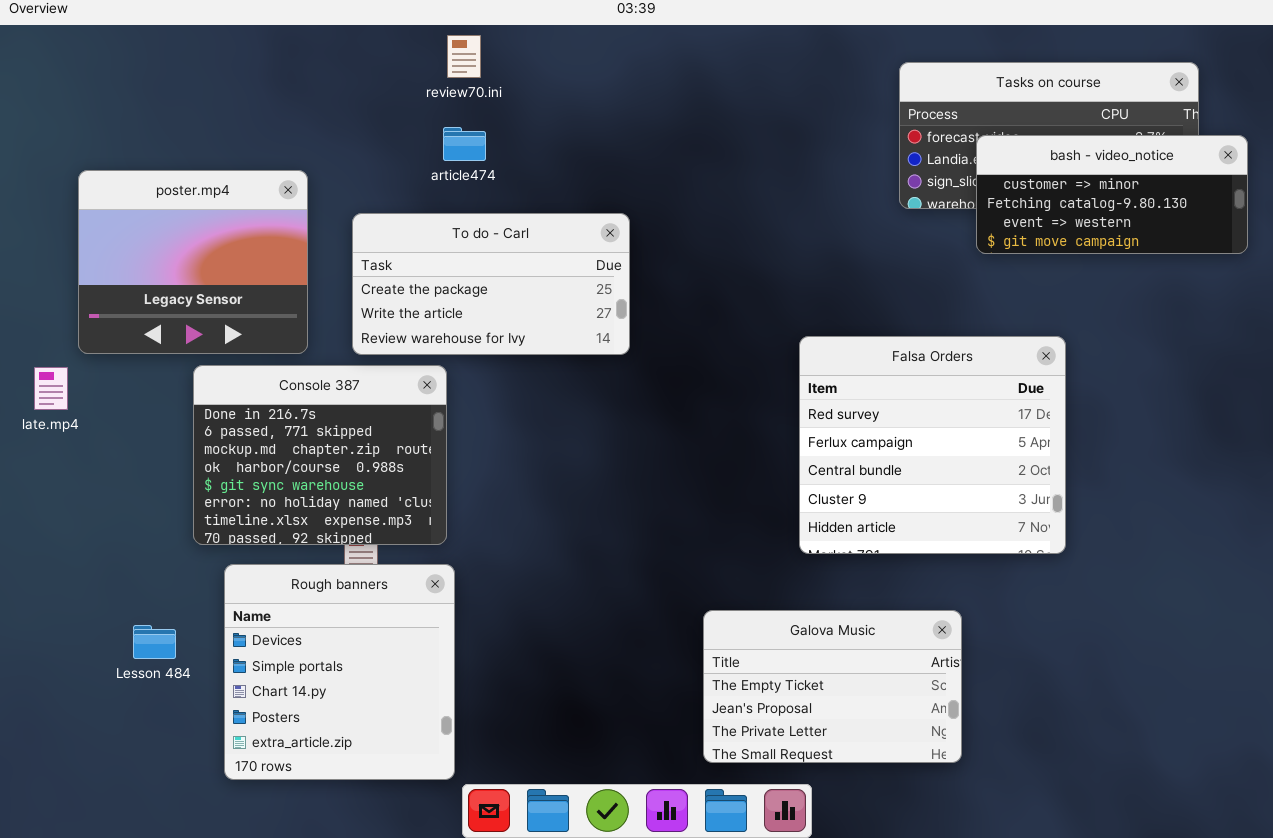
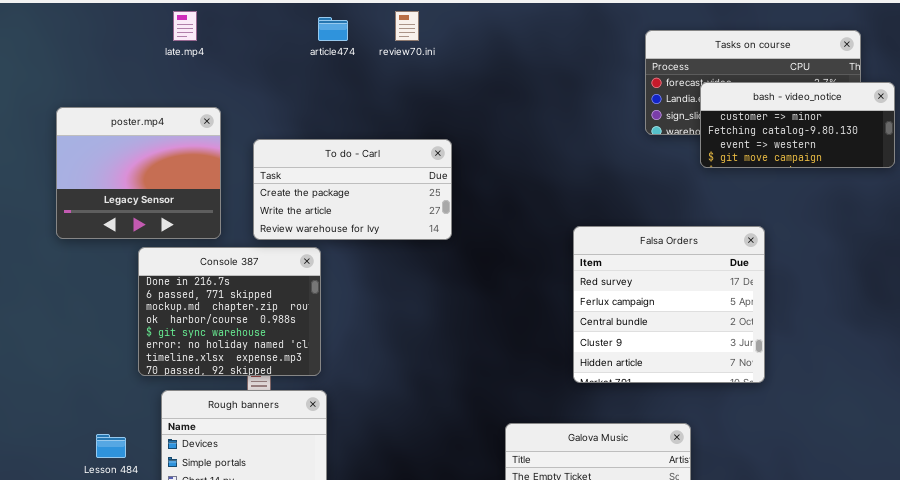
review70.ini: [447,35,481,78] -> [395,11,419,41], moved
article474: [443,127,486,161] -> [318,17,348,41], moved
late.mp4: [34,367,68,410] -> [173,11,197,41], moved

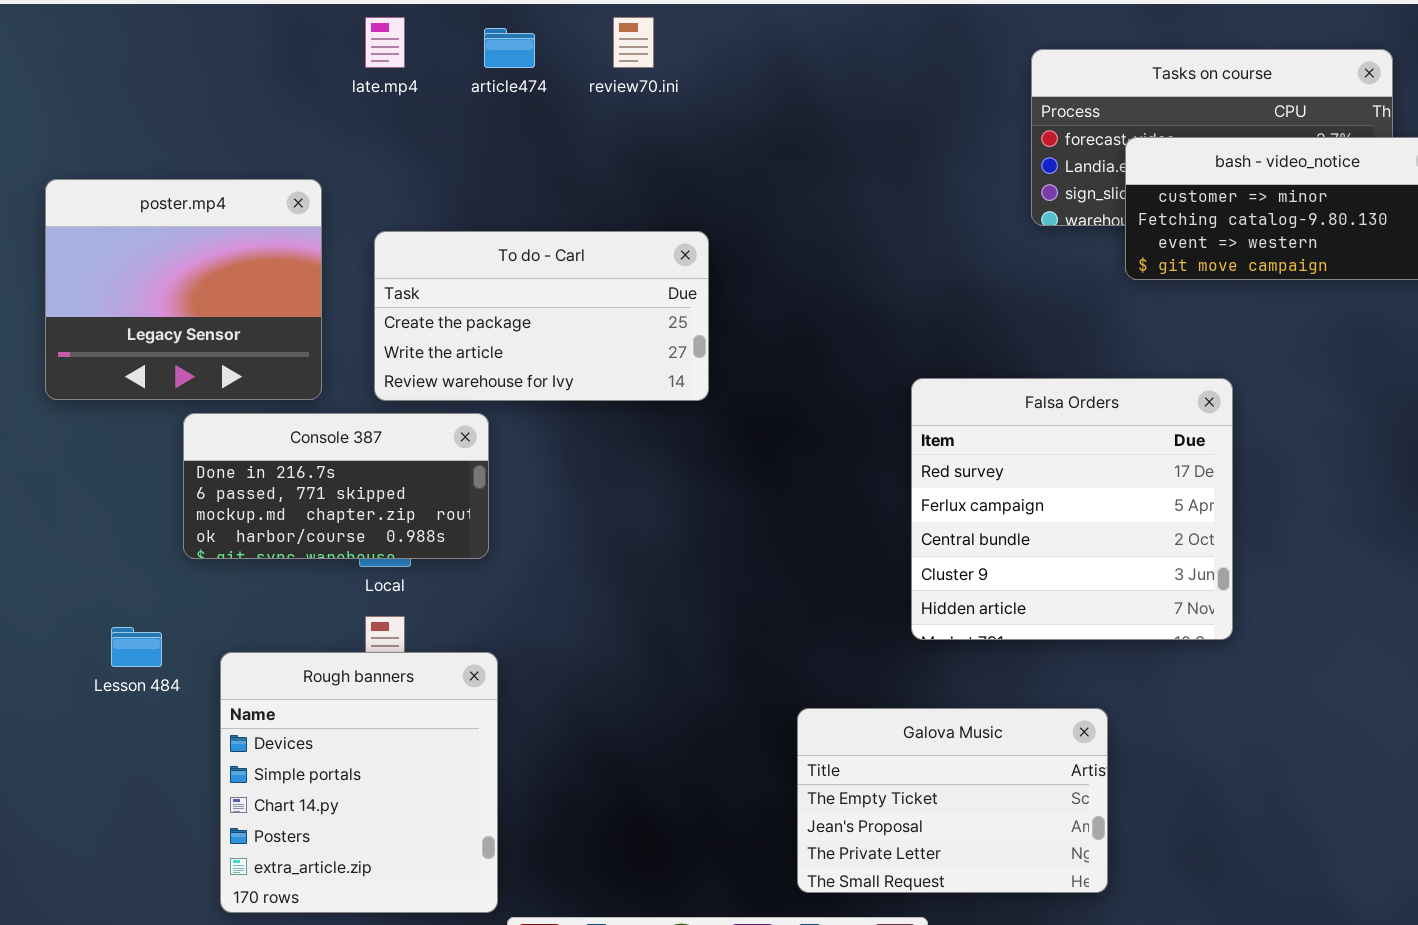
late.mp4: [173,11,197,41] -> [365,17,405,68], moved
Console 387: [138,247,321,376] -> [183,413,489,559], resized
Lesson 484: [96,434,126,458] -> [111,627,162,667], moved

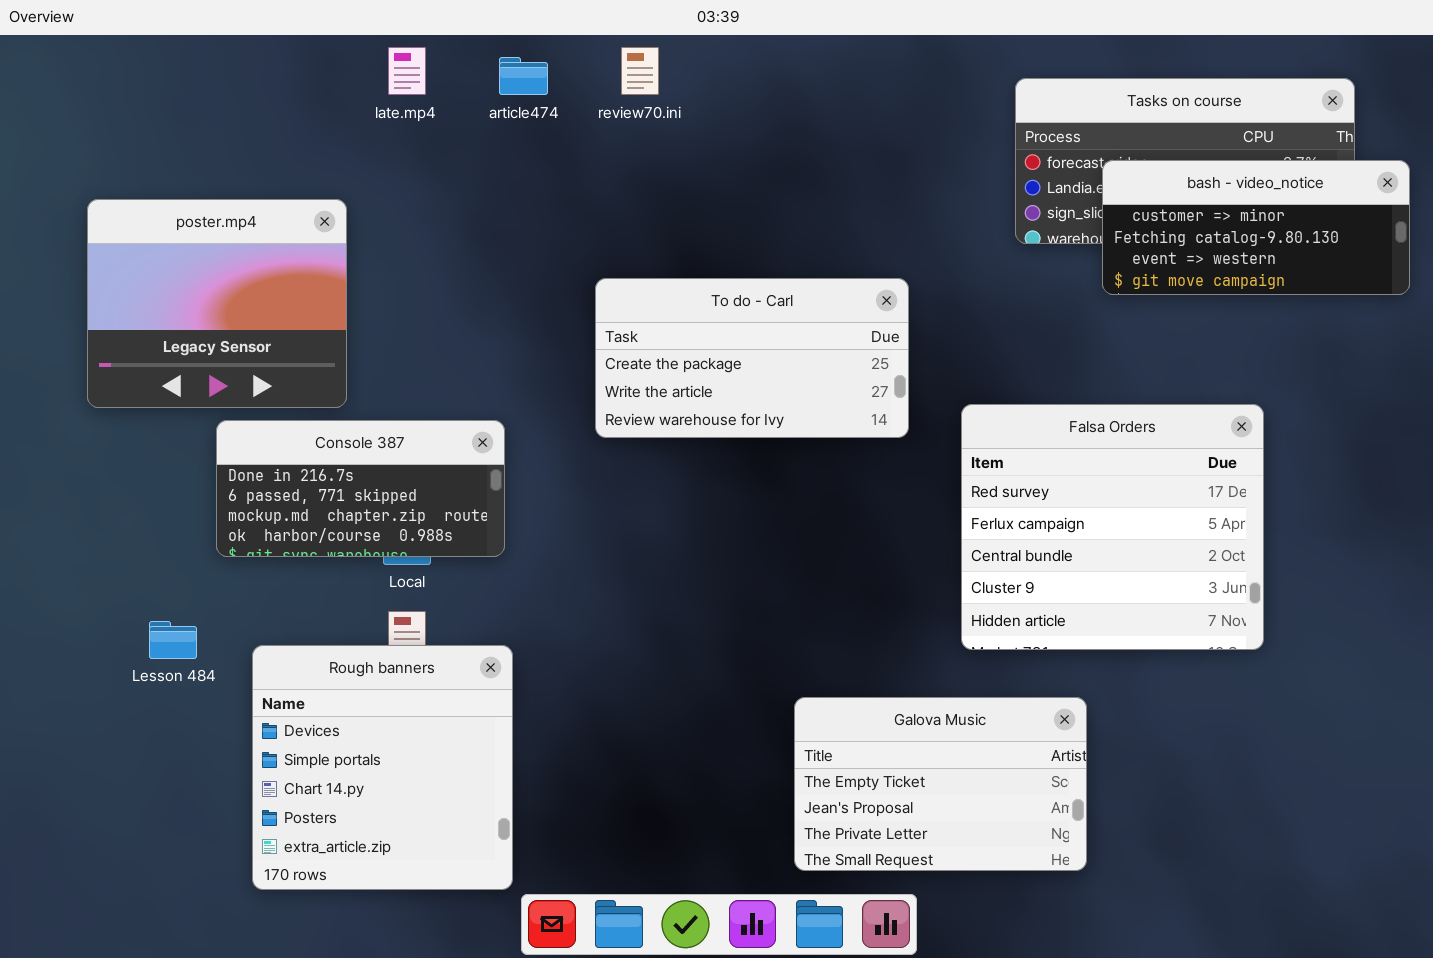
To do - Carl: [374,231,709,401] -> [595,278,909,438], moved
Falsa Orders: [911,378,1233,640] -> [961,404,1264,650], moved

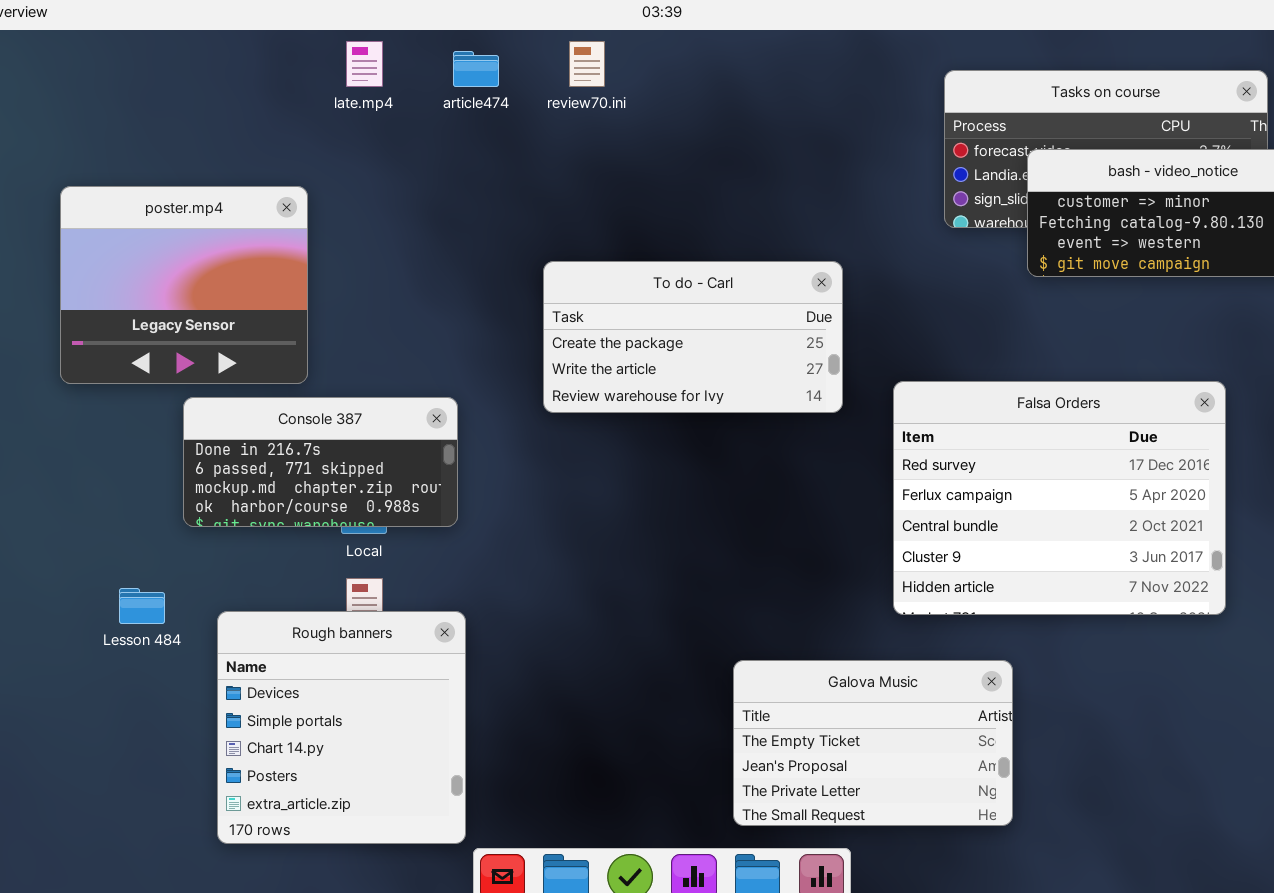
Falsa Orders: [961,404,1264,650] -> [893,381,1226,615], resized

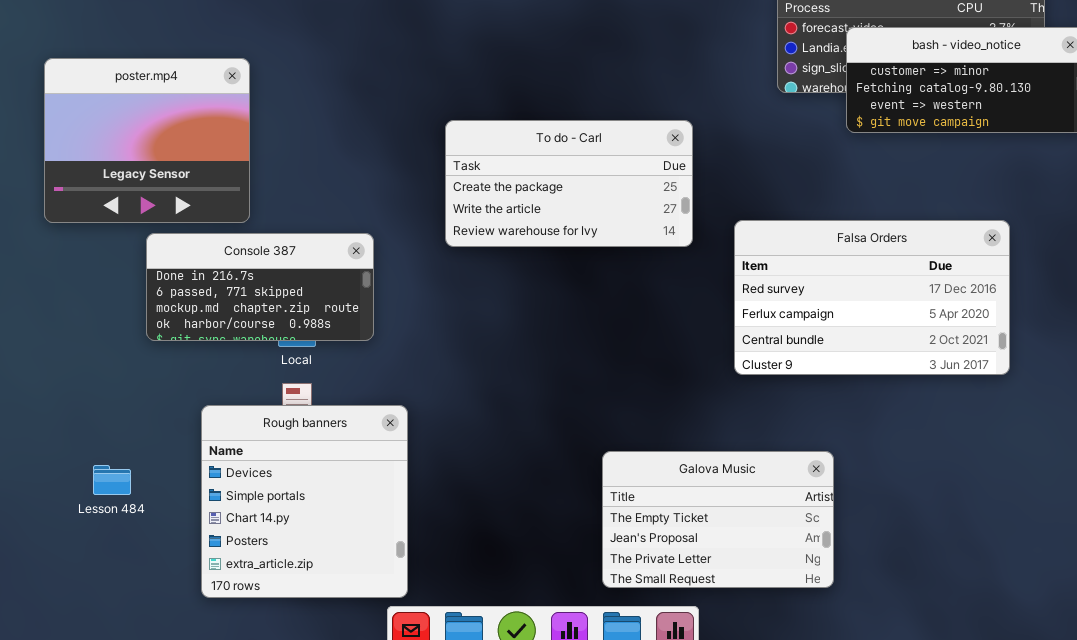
Falsa Orders: [893,381,1226,615] -> [734,220,1010,375], resized
Lesson 484: [119,588,165,624] -> [93,465,131,495], moved
Rough banners: [217,611,466,844] -> [201,405,408,598], moved

